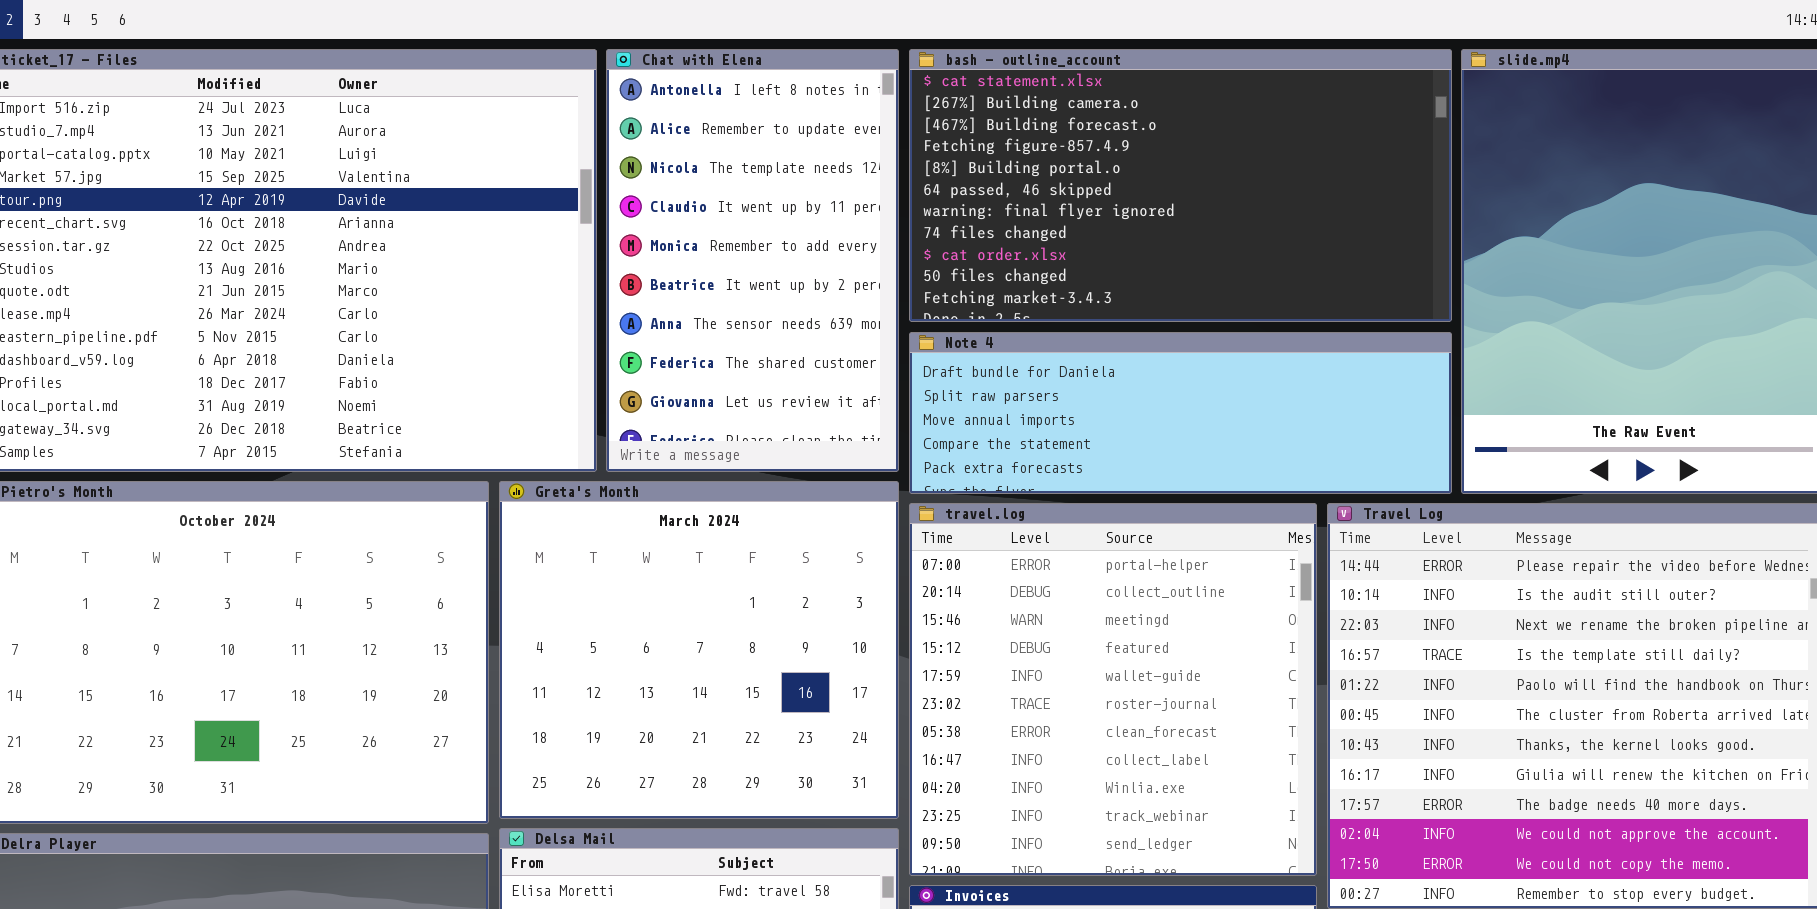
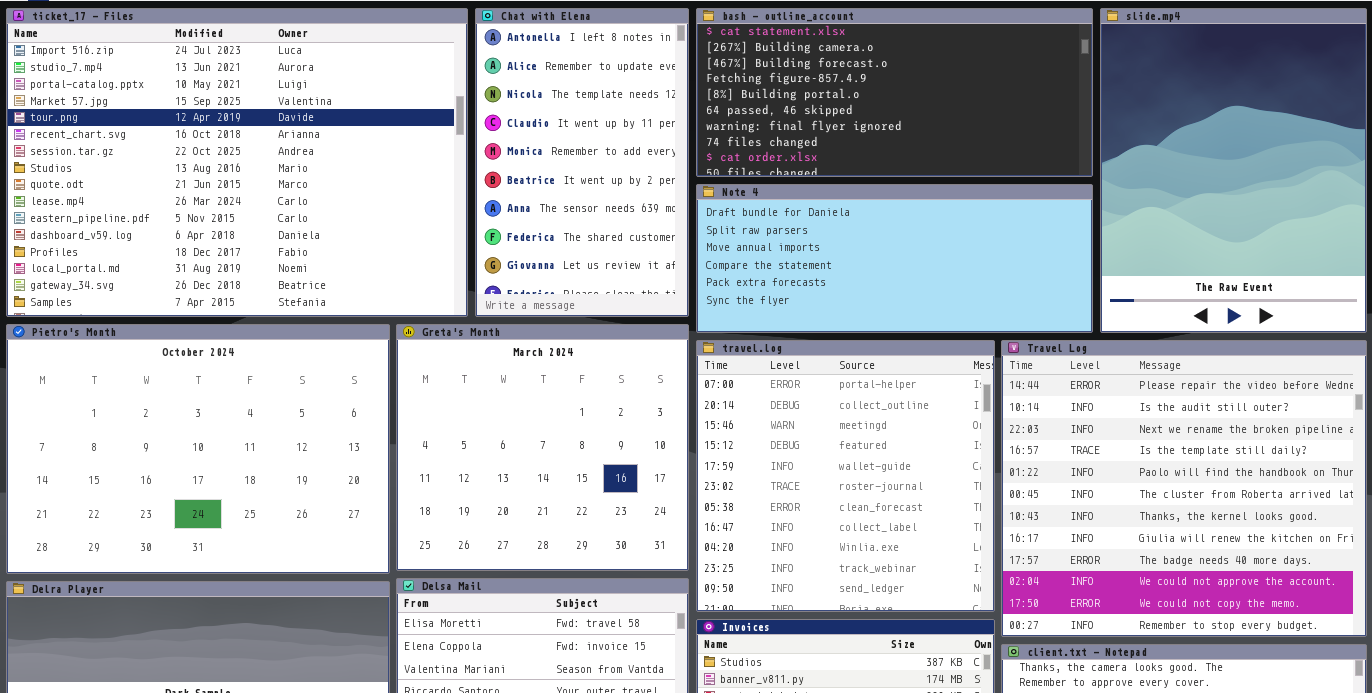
bash - outline_account: [909,49,1452,322] -> [696,8,1093,177], resized
Note 4: [909,332,1452,494] -> [696,184,1093,333], resized

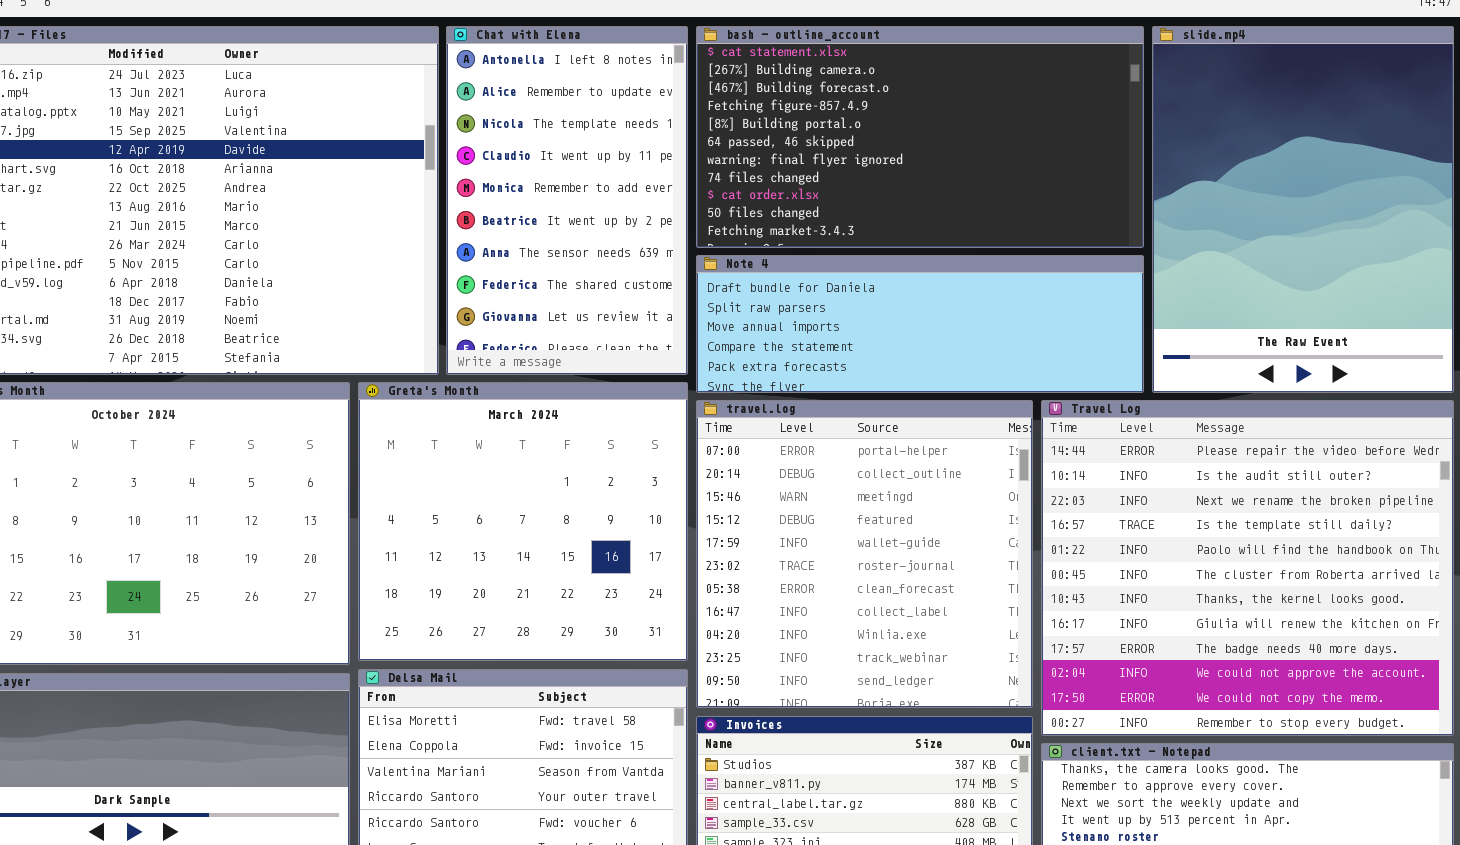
bash - outline_account: [696,8,1093,177] -> [696,26,1144,248], resized
Note 4: [696,184,1093,333] -> [696,255,1144,393], resized

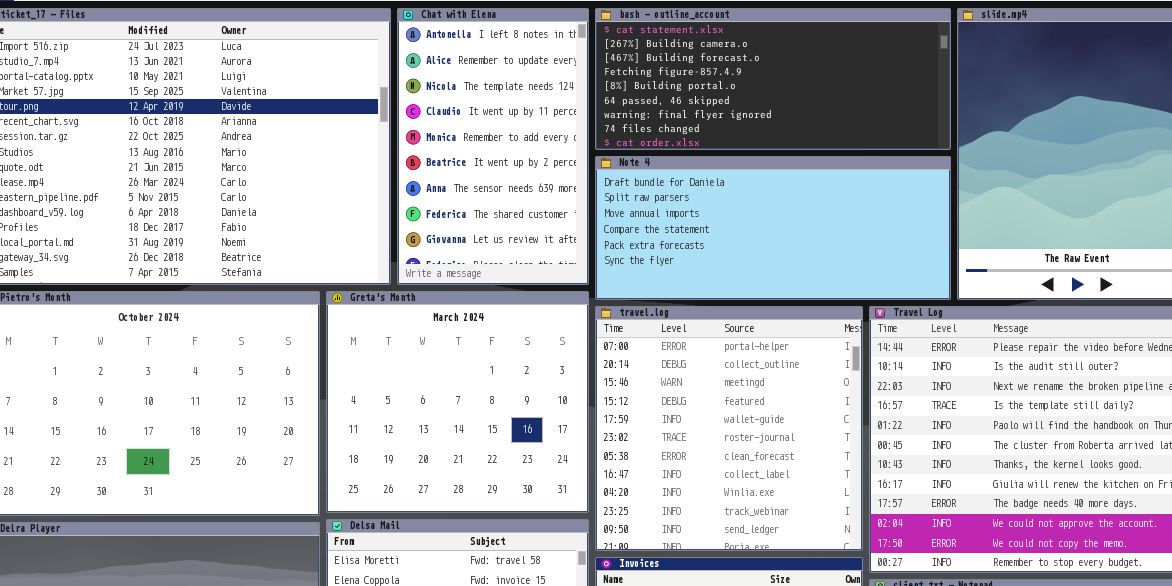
bash - outline_account: [696,26,1144,248] -> [595,8,951,150], resized
Note 4: [696,255,1144,393] -> [595,156,951,300], resized

